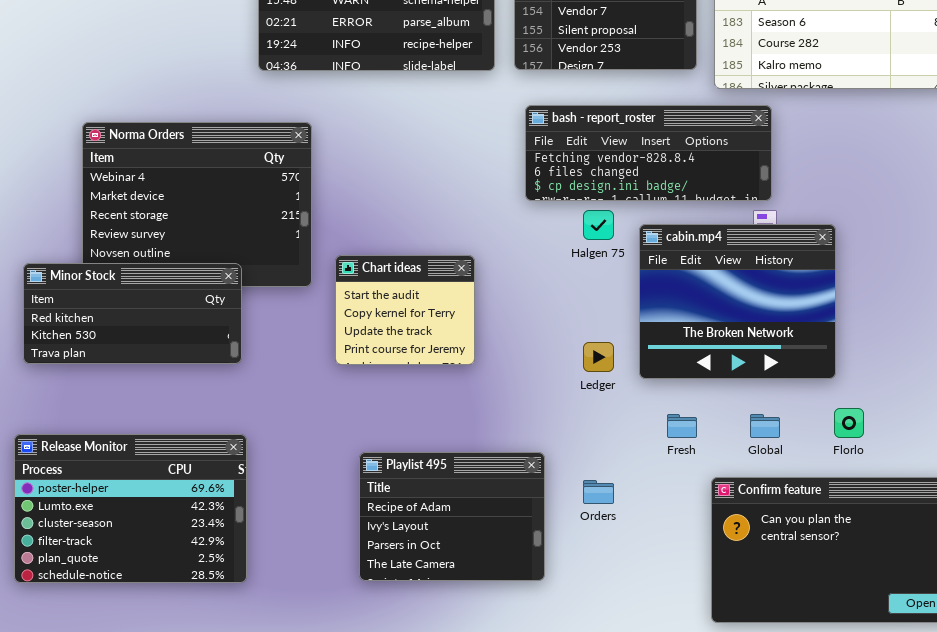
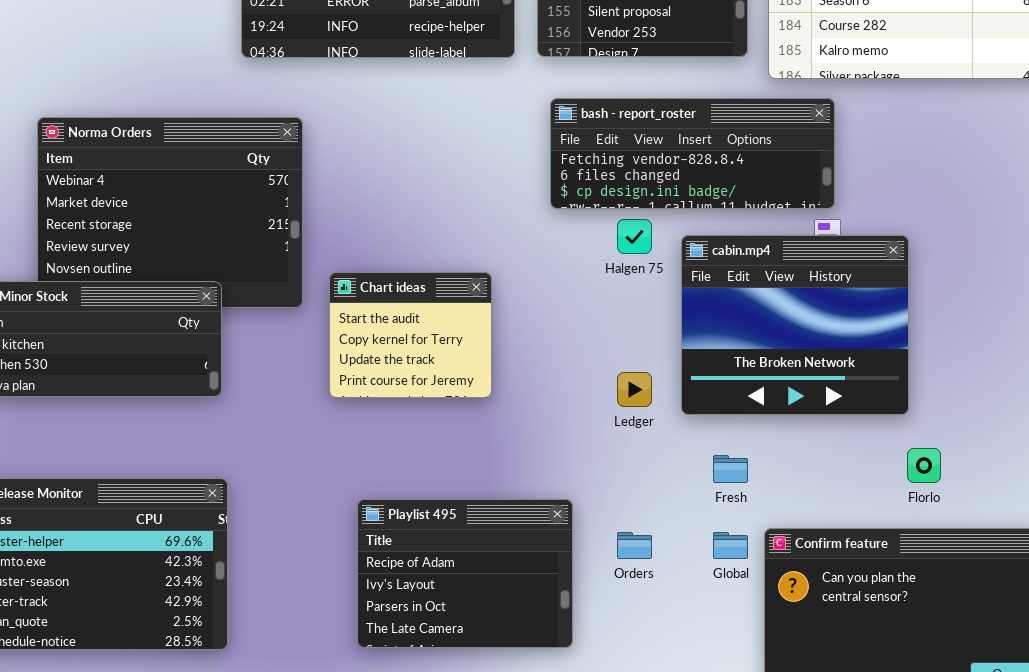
Global: [750,414,780,438] -> [713,532,748,559], moved

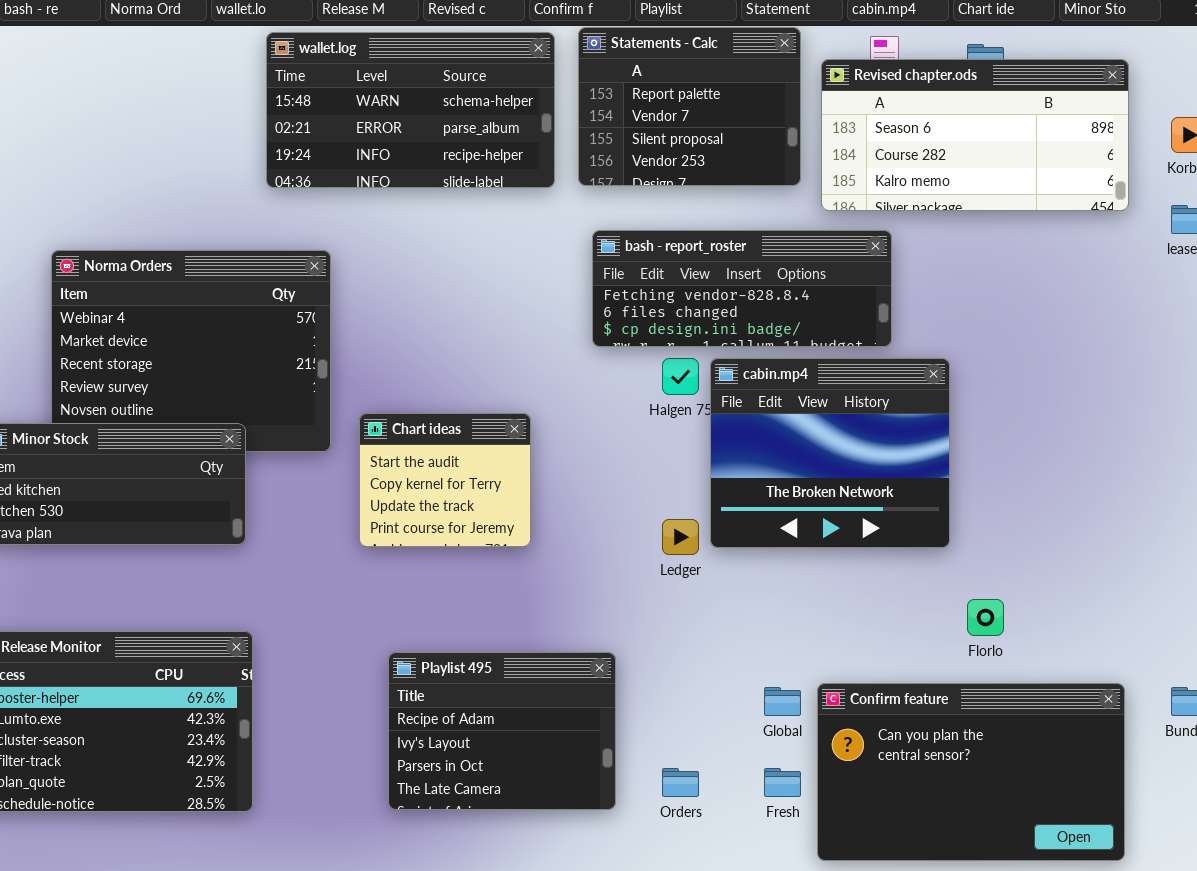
cabin.mp4: [681,235,909,415] -> [710,358,950,548], moved
Fresh: [713,455,748,483] -> [764,768,801,797], moved
Orders: [617,532,652,559] -> [662,768,699,797], moved

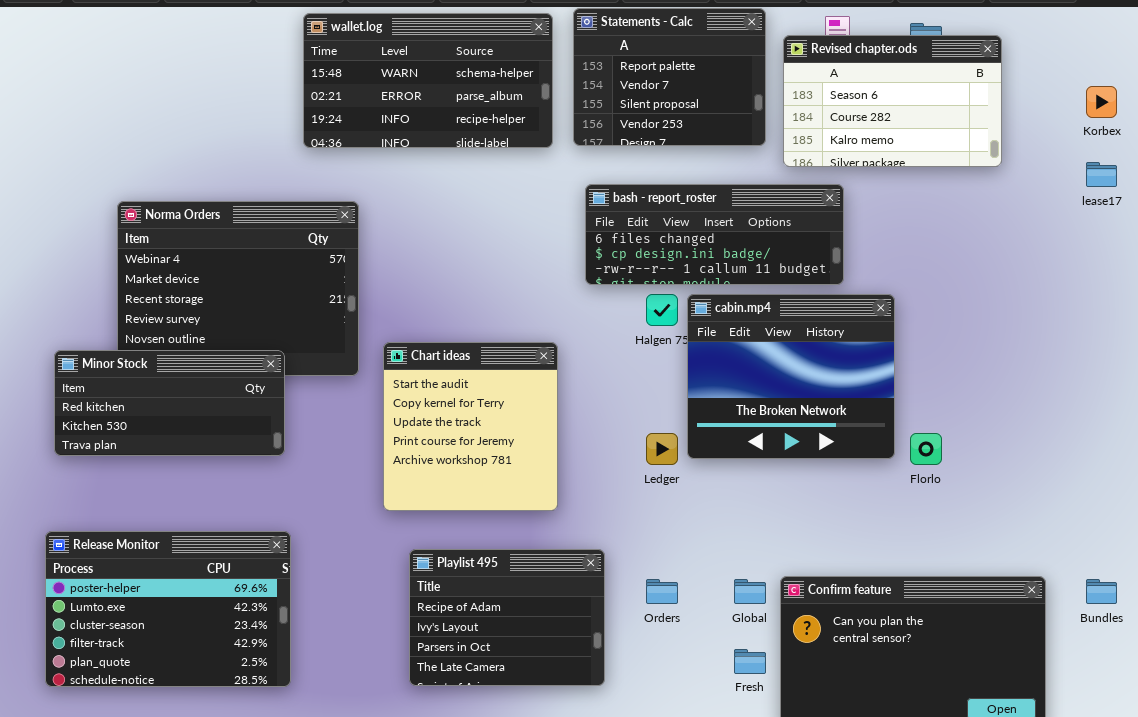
Revised chapter.ods: [821,59,1129,211] -> [783,35,1002,167], resized
bash - report_roster: [592,230,892,347] -> [585,184,844,285], scrolled down 1 row
Chart ideas: [359,413,531,547] -> [383,342,558,511], resized
Florlo: [967,599,1004,636] -> [910,433,942,465], moved
Orders: [662,768,699,797] -> [646,579,678,604], moved

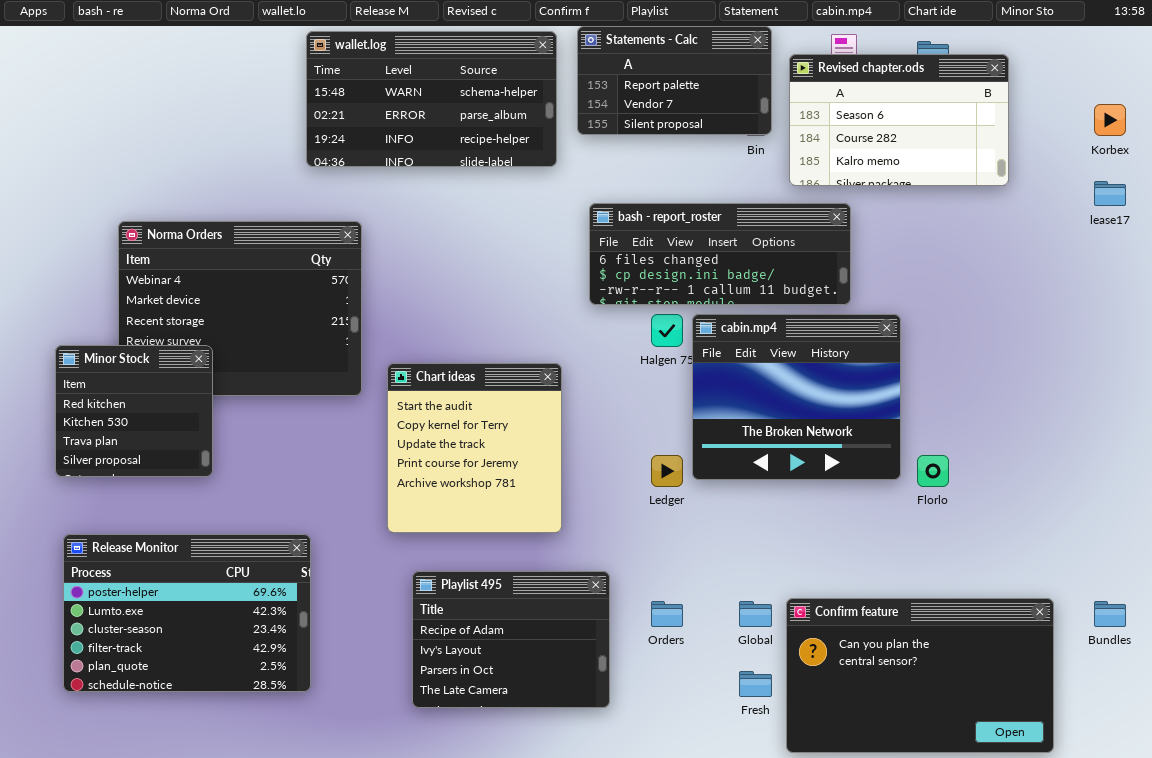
Statements - Calc: [573,8,766,146] -> [577,26,772,135], resized
Minor Stock: [54,350,285,456] -> [55,345,213,477], resized
Release Monitor: [45,531,291,687] -> [63,534,311,692], moved

